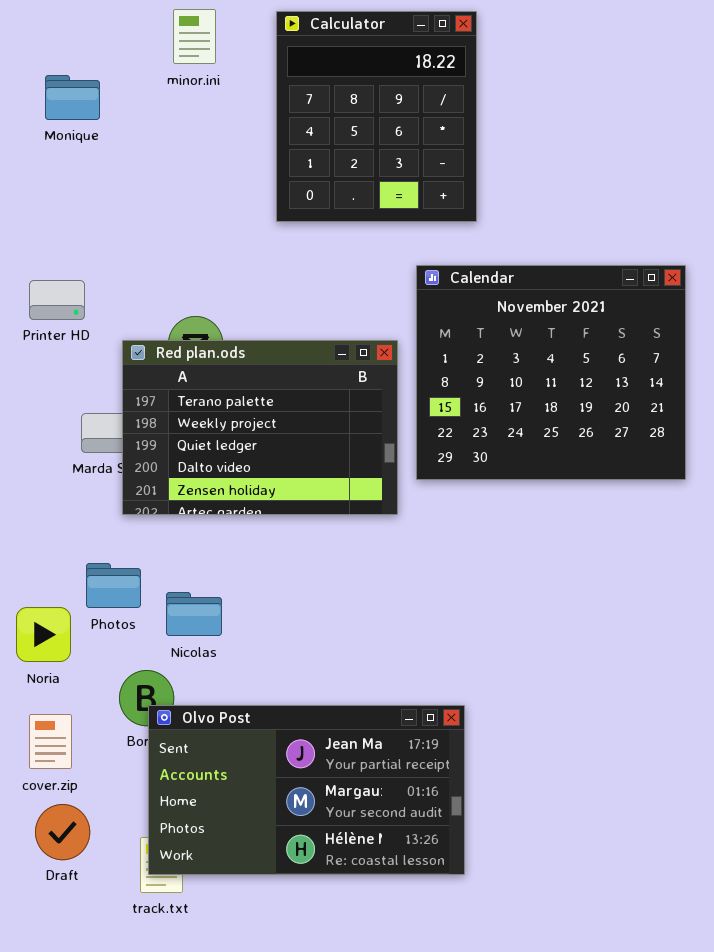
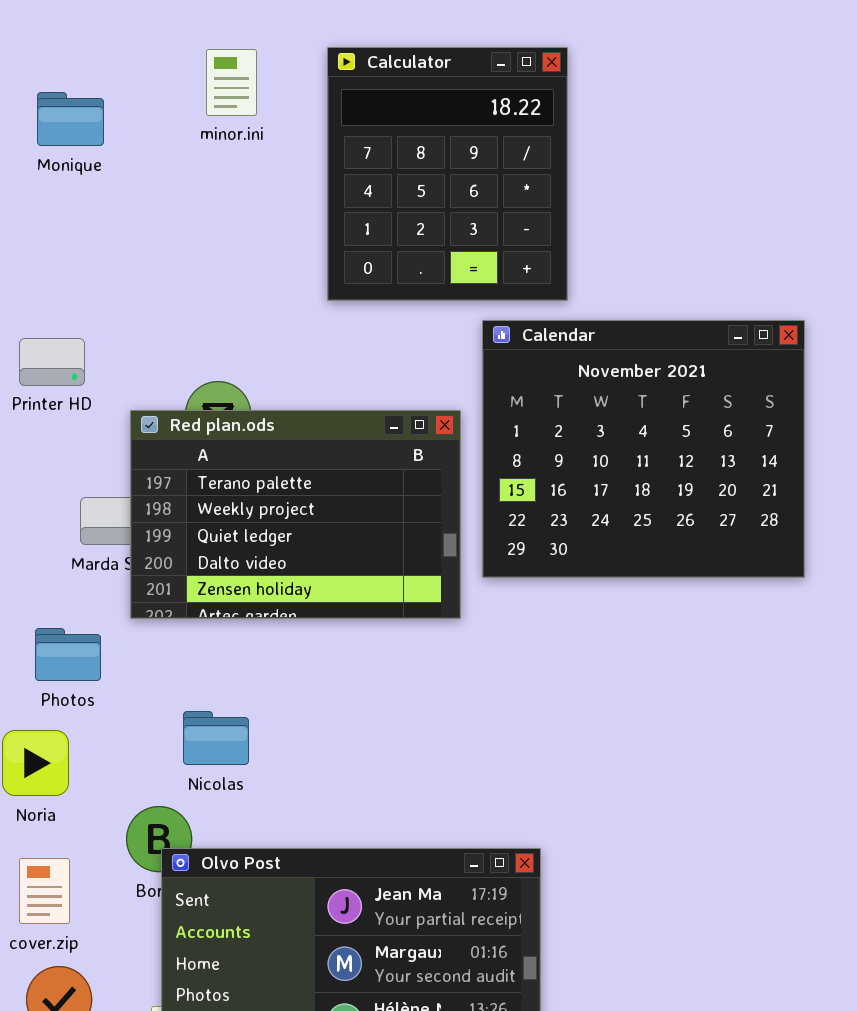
minor.ini: [173,9,216,64] -> [206,49,257,116], moved
Calculator: [276,11,477,222] -> [327,47,568,301], moved
Photos: [86,563,141,608] -> [35,628,101,681], moved

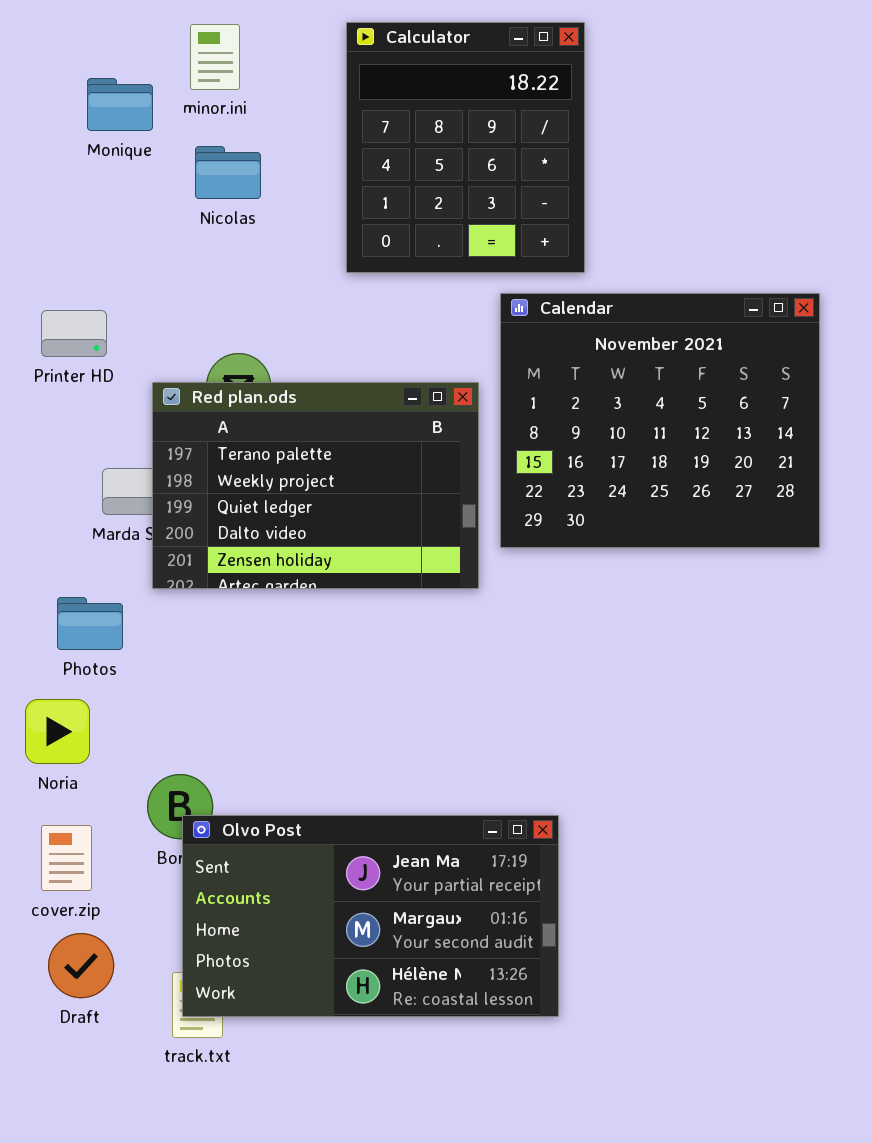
minor.ini: [206,49,257,116] -> [190,24,240,90], moved
Monique: [37,92,104,146] -> [87,78,153,131], moved
Nicolas: [183,711,249,765] -> [195,146,261,199], moved

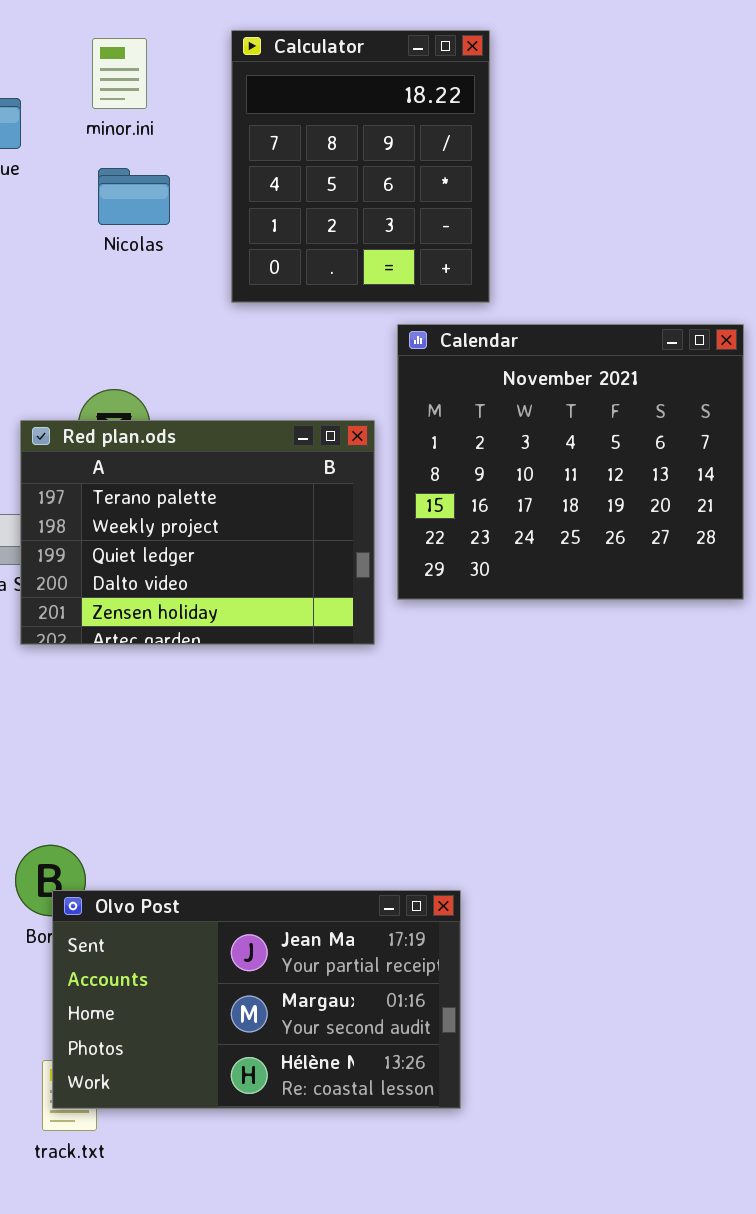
minor.ini: [190,24,240,90] -> [92,38,147,109], moved
Nicolas: [195,146,261,199] -> [98,168,170,225], moved

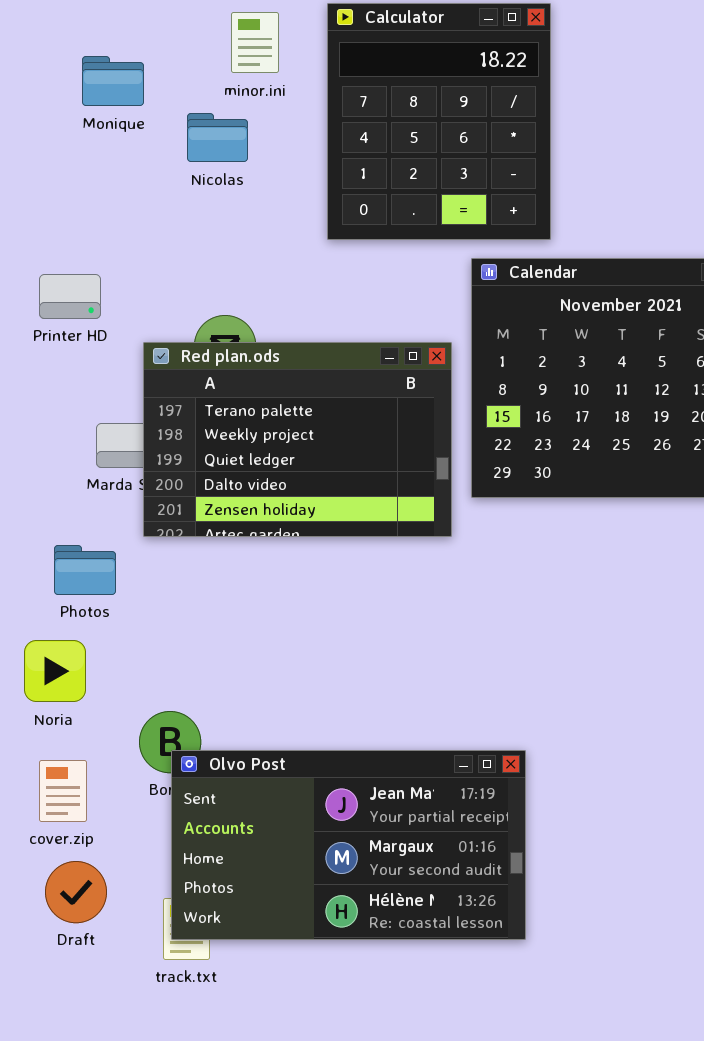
minor.ini: [92,38,147,109] -> [231,12,279,73], moved
Nicolas: [98,168,170,225] -> [187,113,248,162], moved

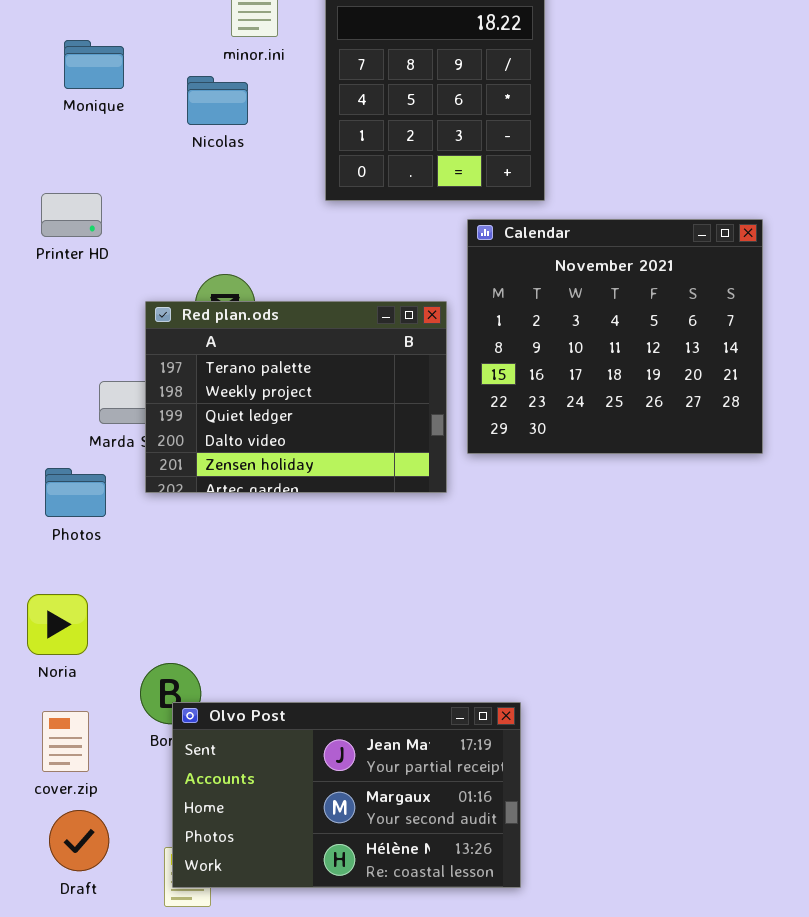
Monique: [82,56,144,106] -> [64,40,124,89], moved
Printer HD: [39,274,101,319] -> [41,193,102,237], moved
Photos: [54,545,116,595] -> [45,468,106,517], moved

